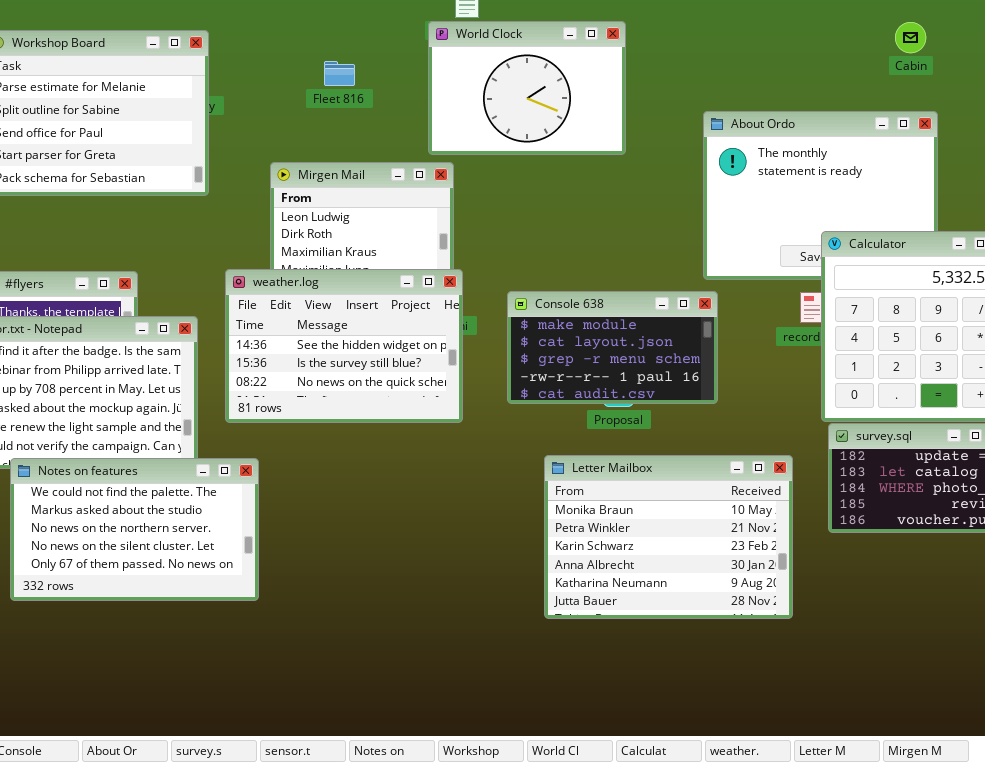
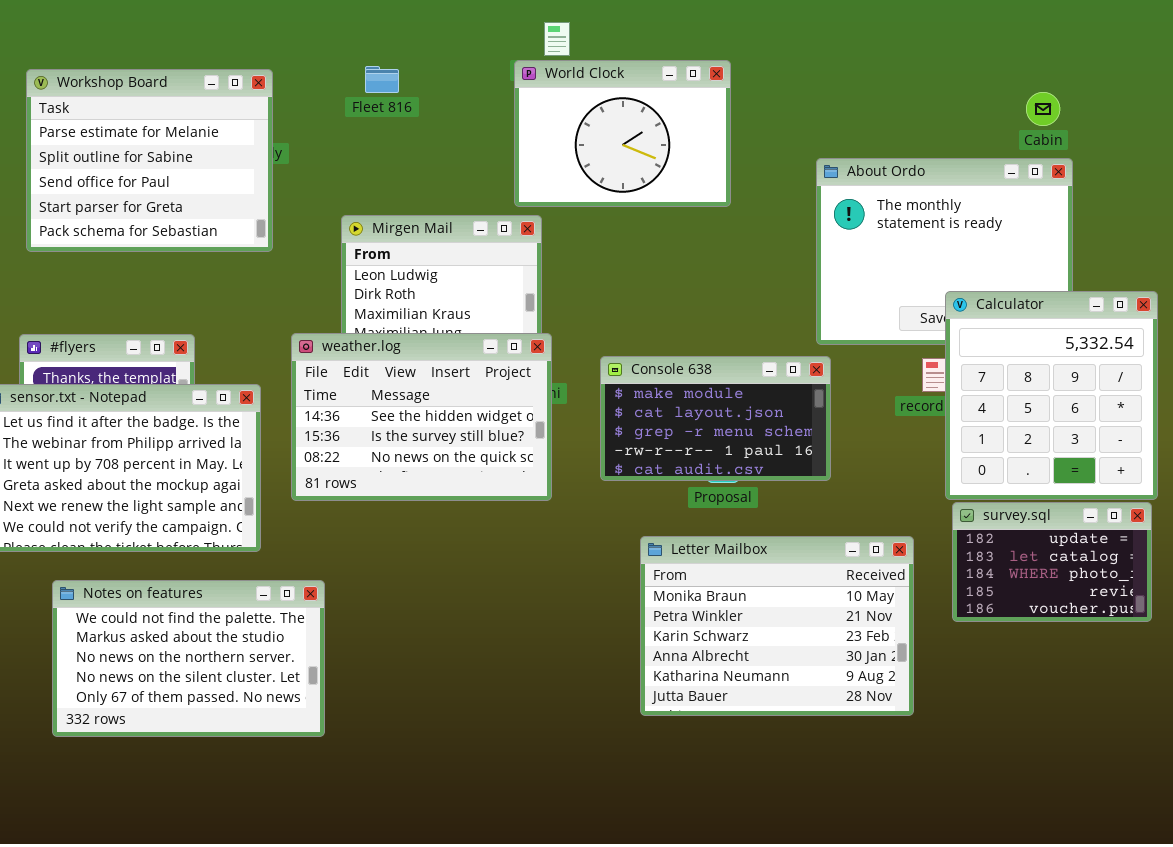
Cabin: [895,22,926,53] -> [1026,92,1060,126], moved
Fleet 816: [324,61,355,86] -> [365,66,399,93], moved
Notes on features: [10,458,259,601] -> [52,580,325,737], moved

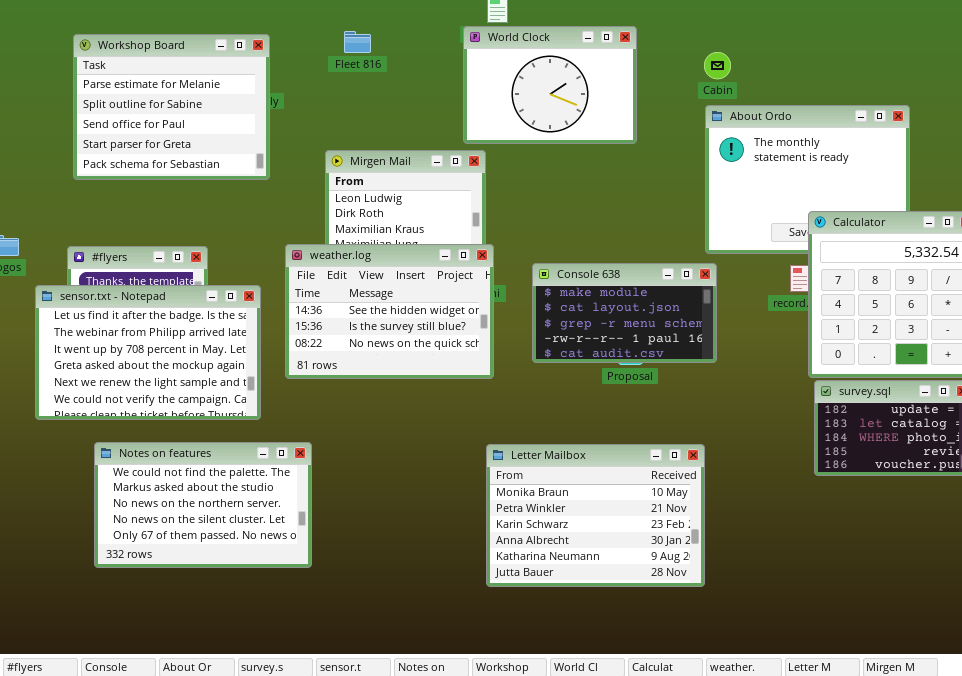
Cabin: [1026,92,1060,126] -> [704,52,731,79], moved
Letter Mailbox: [640,536,914,716] -> [486,444,705,587], moved

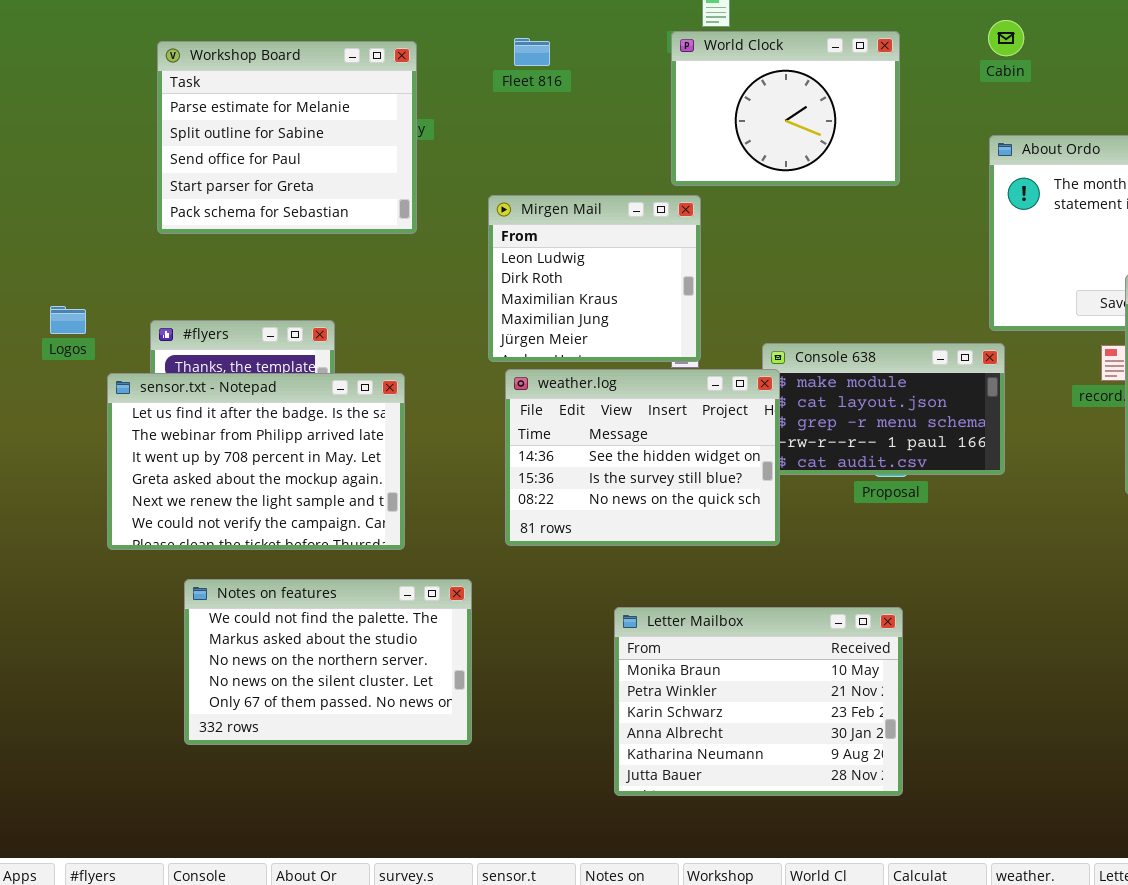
Cabin: [704,52,731,79] -> [988,20,1024,56], moved
weather.log: [285,244,494,379] -> [505,369,780,546], moved
Letter Mailbox: [486,444,705,587] -> [614,607,903,796], moved

